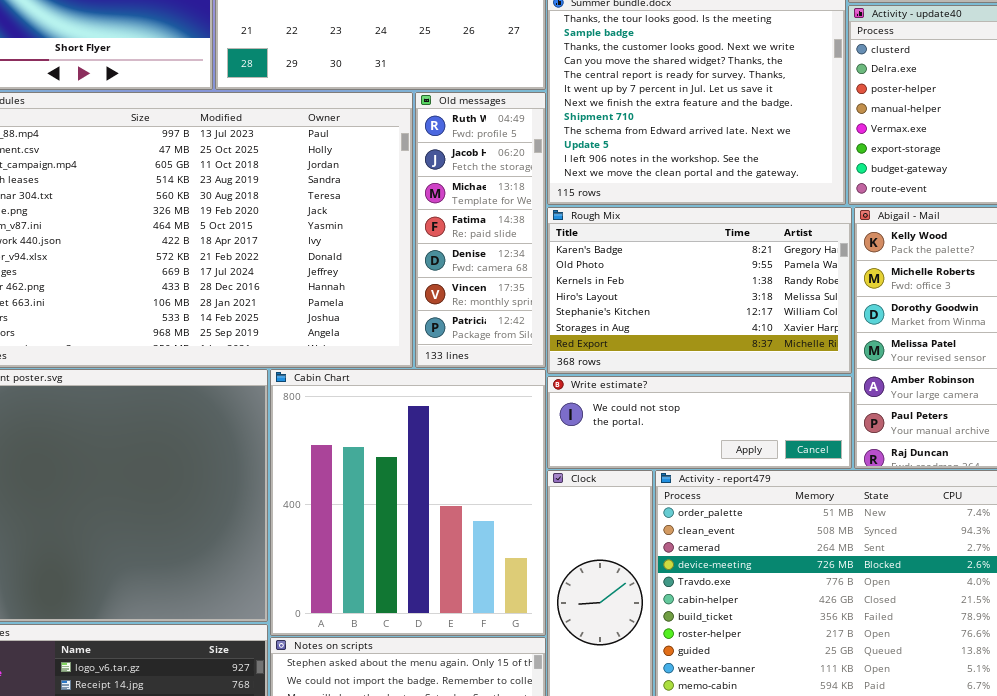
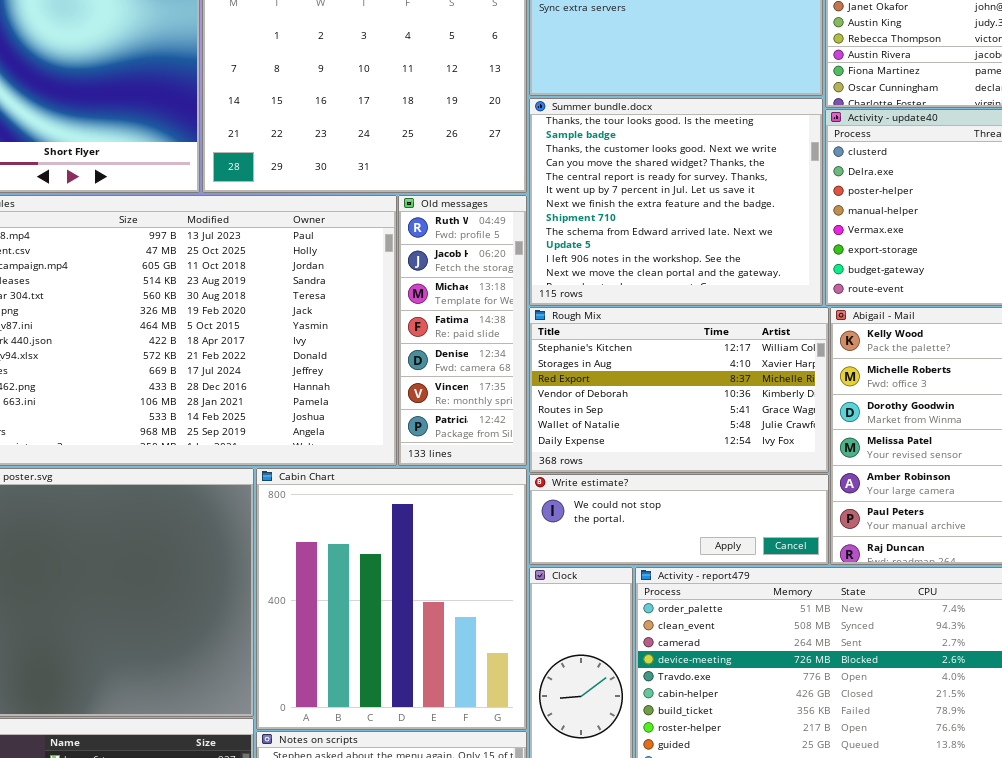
Rough Mix: [547,207,852,374] -> [529,307,829,473], scrolled down 4 rows

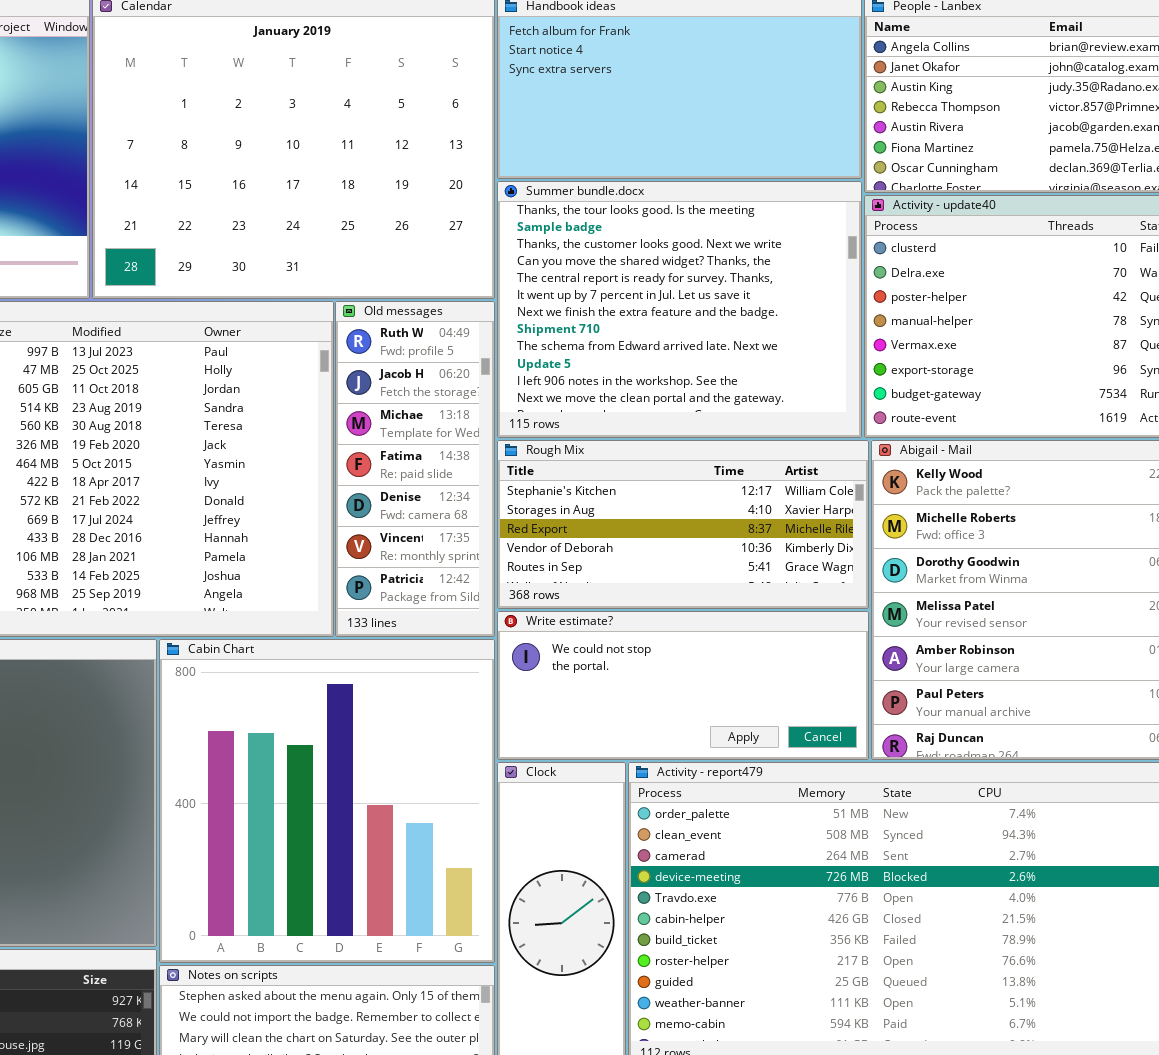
Rough Mix: [529,307,829,473] -> [497,440,869,609], resized
Write estimate?: [529,474,829,565] -> [497,611,869,760], resized

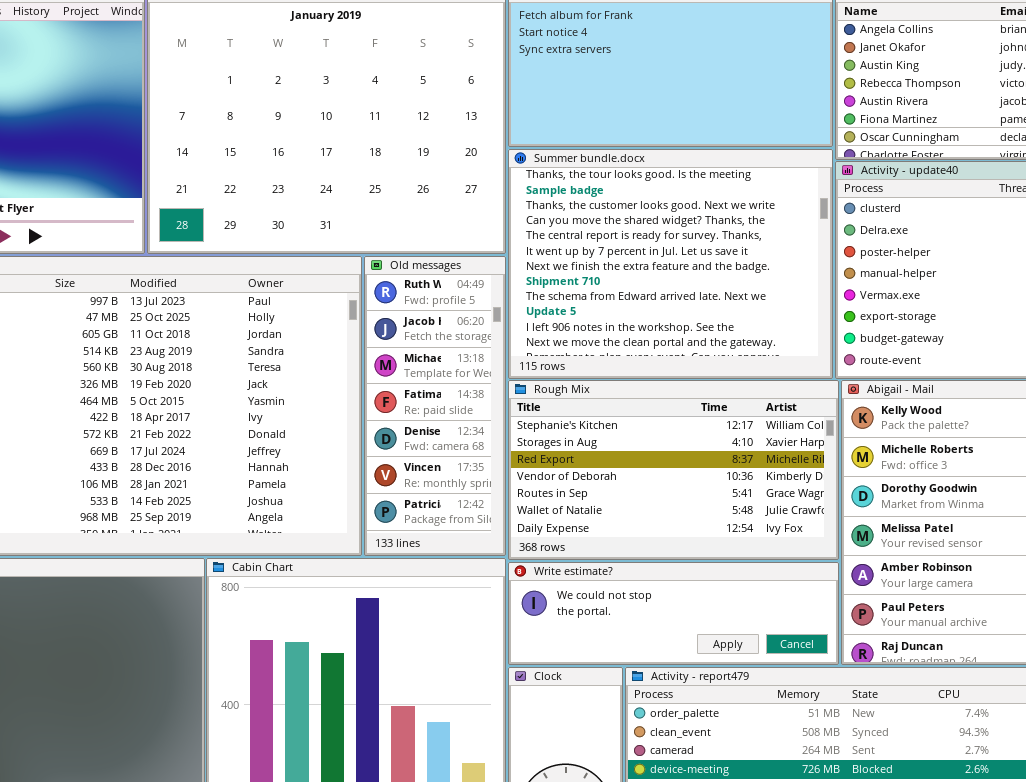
Rough Mix: [497,440,869,609] -> [508,380,839,560], resized
Write estimate?: [497,611,869,760] -> [508,562,839,665], resized

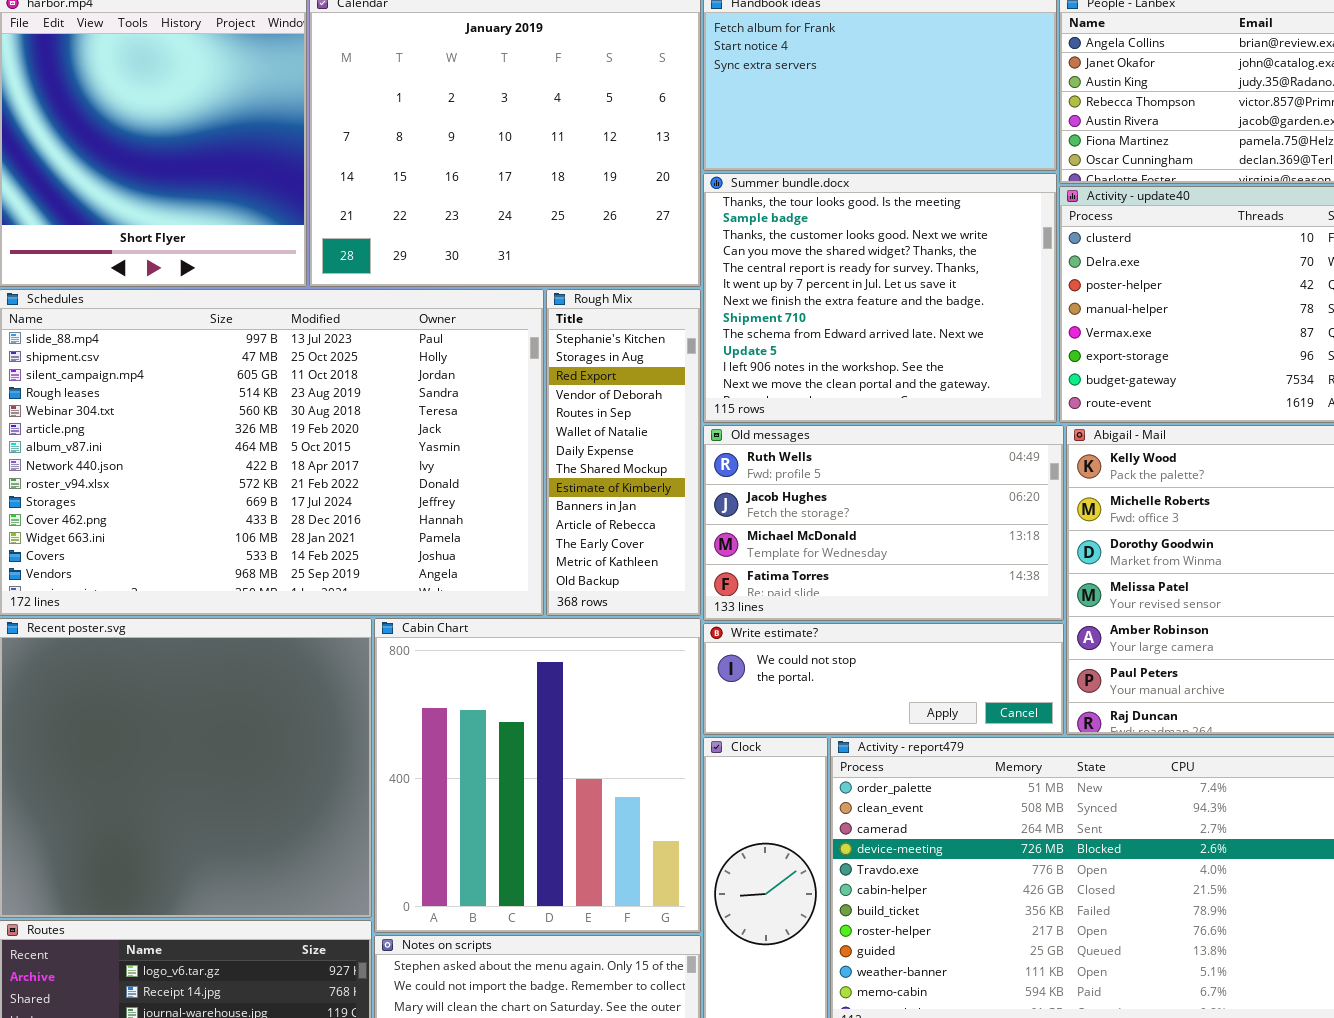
Old messages: [364,256,506,556] -> [703,425,1064,621], moved, resized
Rough Mix: [508,380,839,560] -> [546,289,701,616], moved, resized

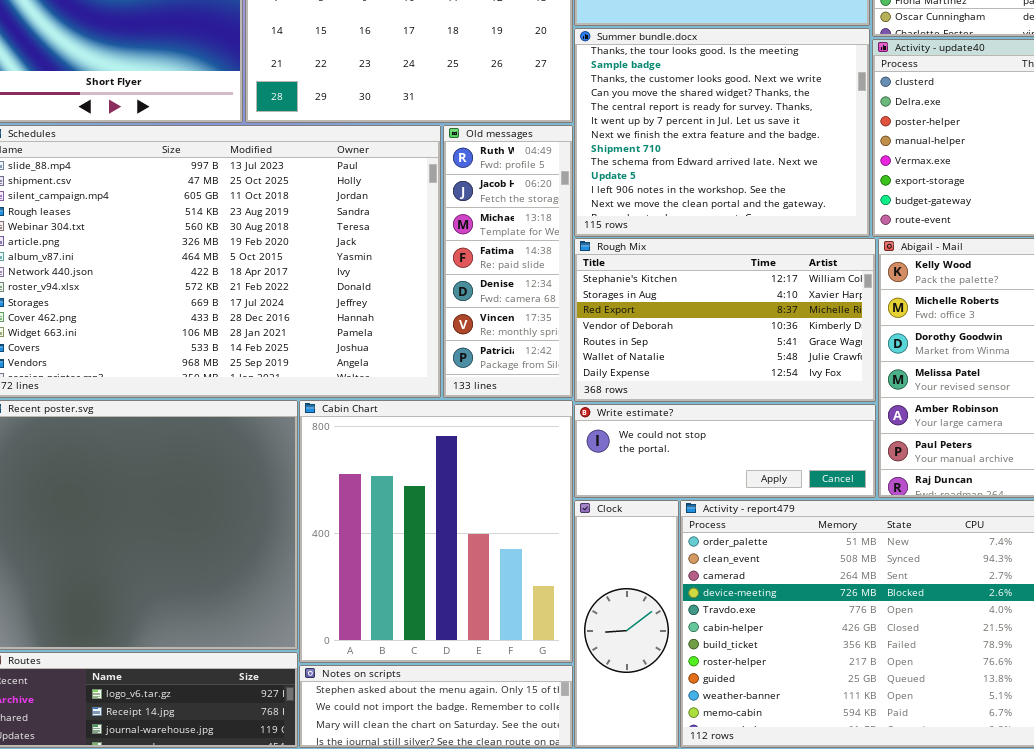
Rough Mix: [546,289,701,616] -> [574,238,876,402], moved, resized
Old messages: [703,425,1064,621] -> [443,125,573,398], moved, resized

